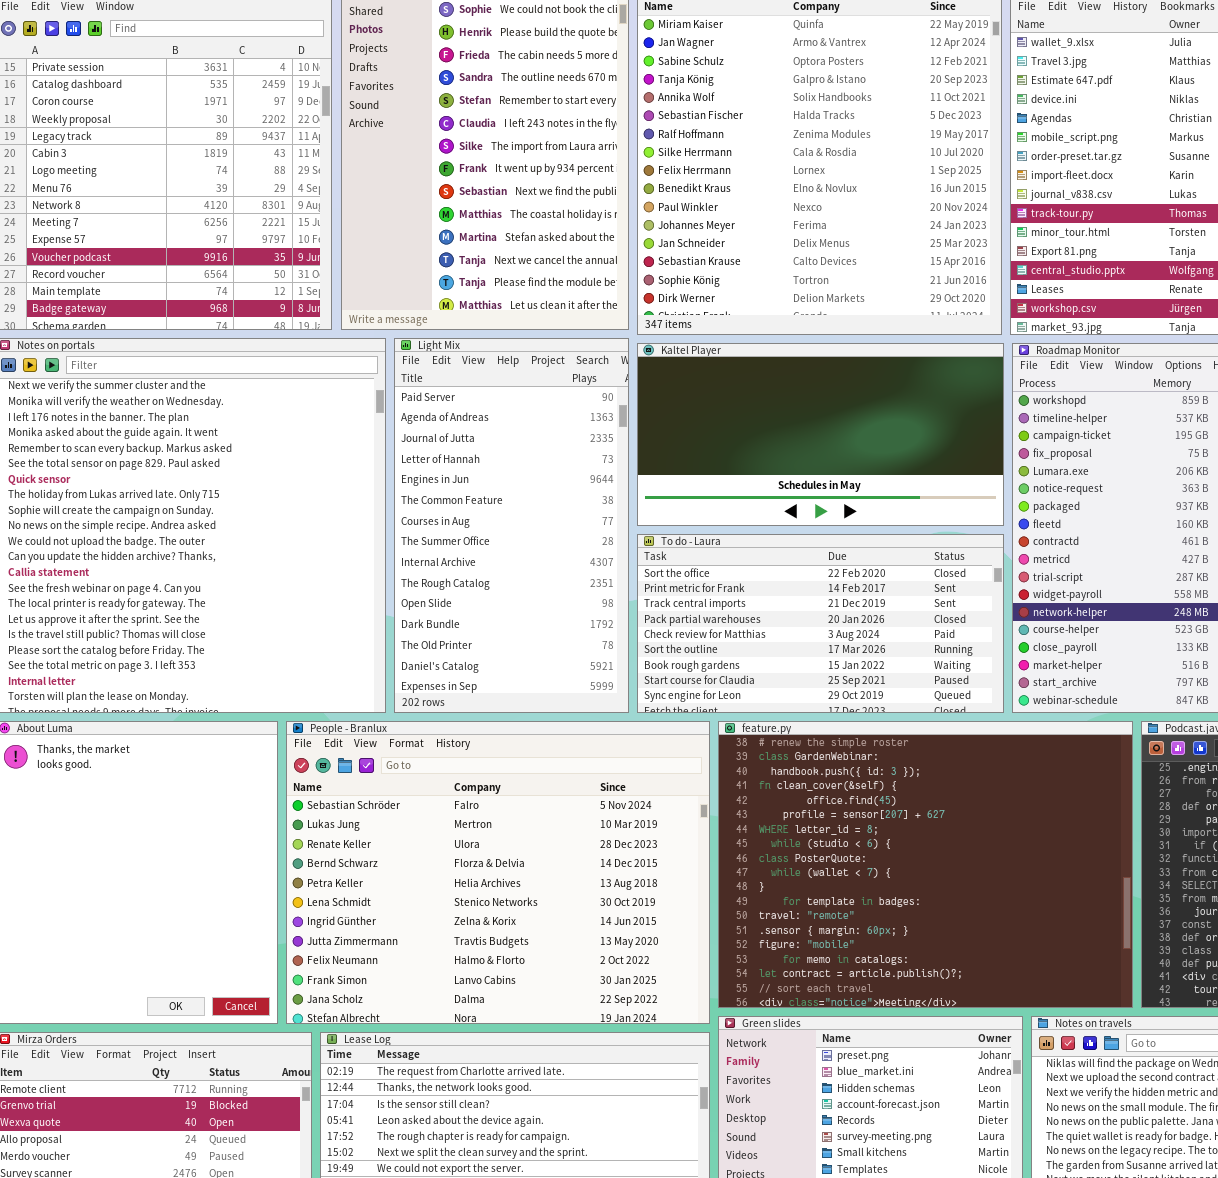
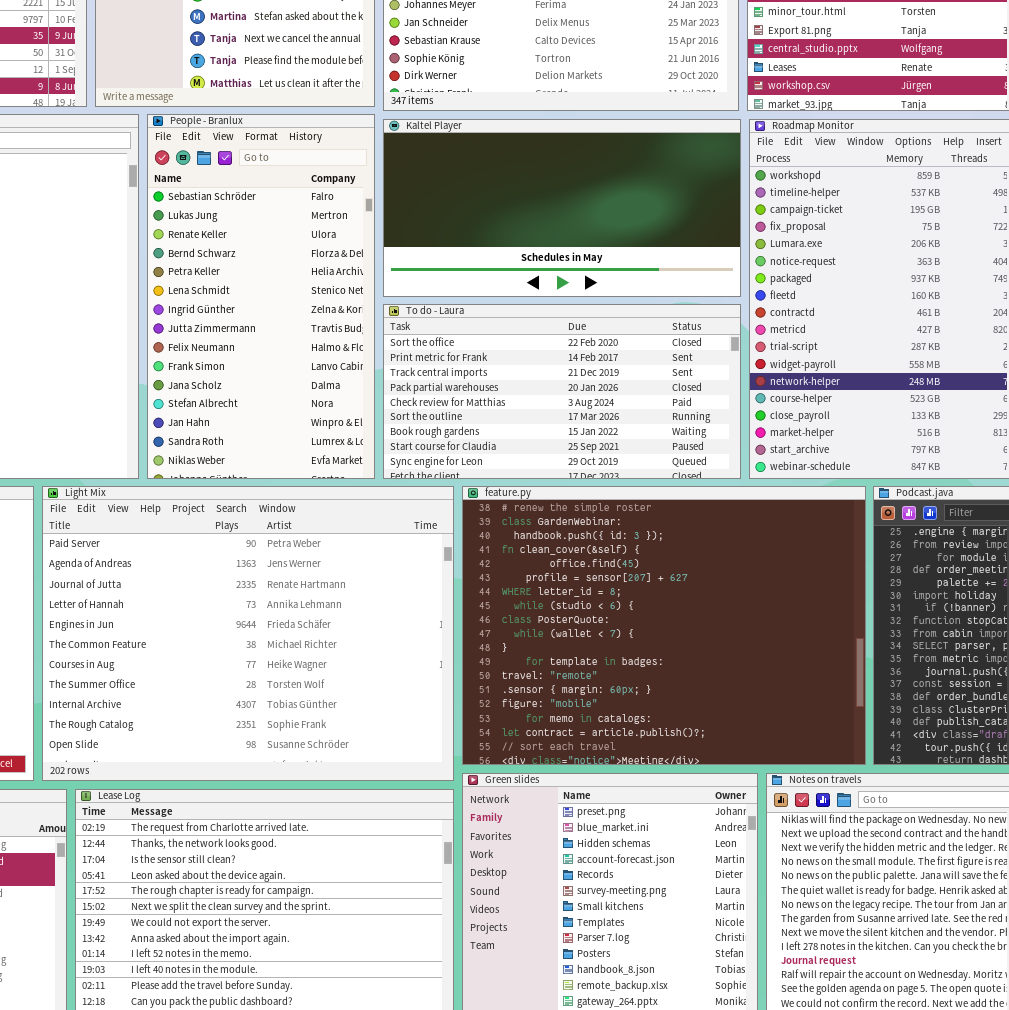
Light Mix: [394,338,629,713] -> [42,486,454,781], moved, resized
People - Branlux: [286,721,710,1024] -> [147,114,375,479], moved, resized

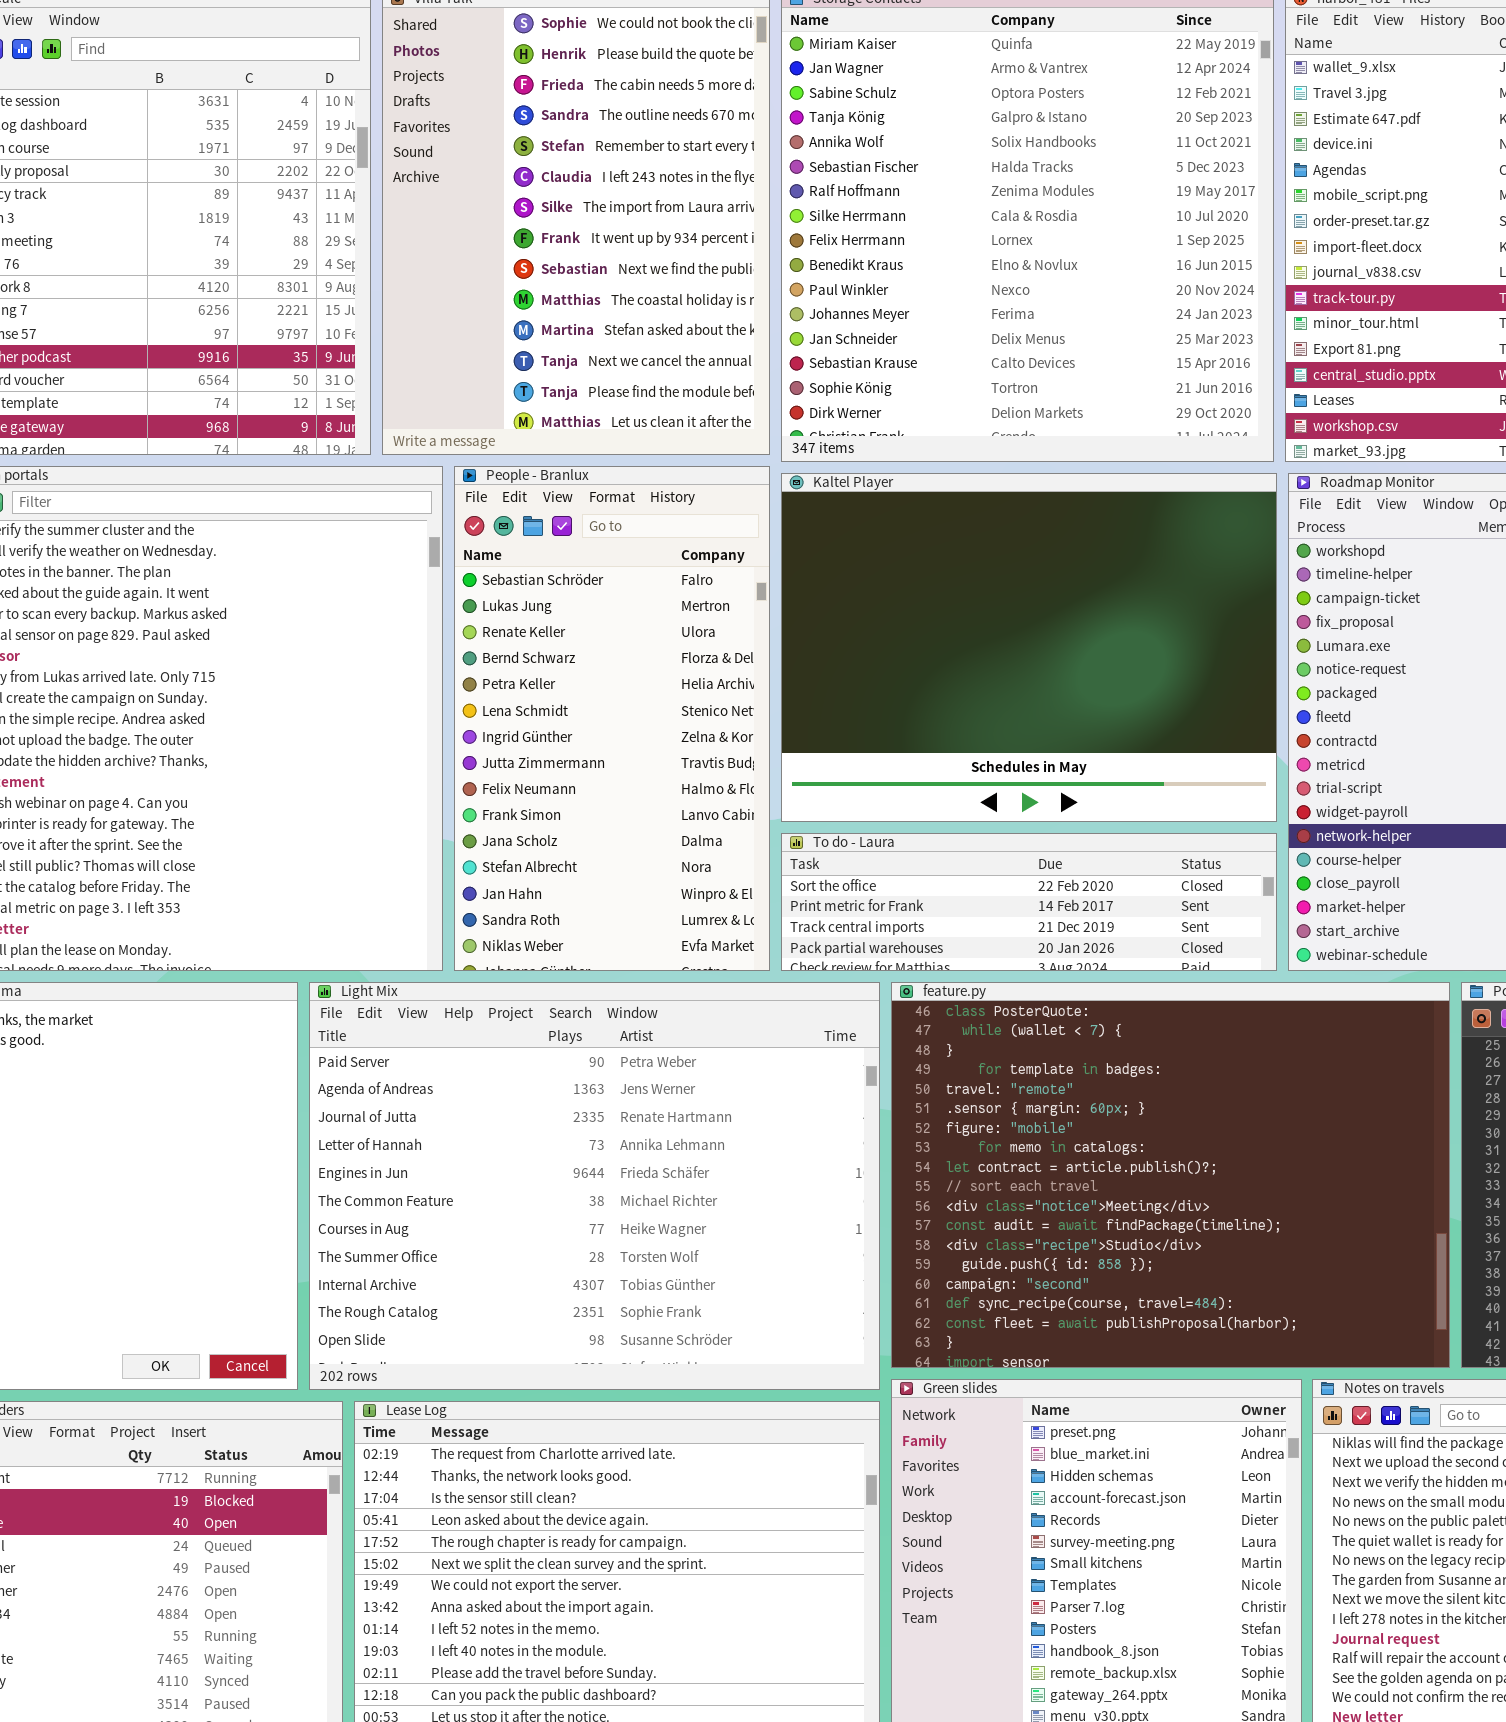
Kaltel Player: [383,119,741,297] -> [781,473,1277,822], resized
To do - Laura: [383,304,741,479] -> [781,833,1277,971], resized
feature.py: [462,486,866,765] -> [891,982,1450,1368], scrolled down 8 rows

